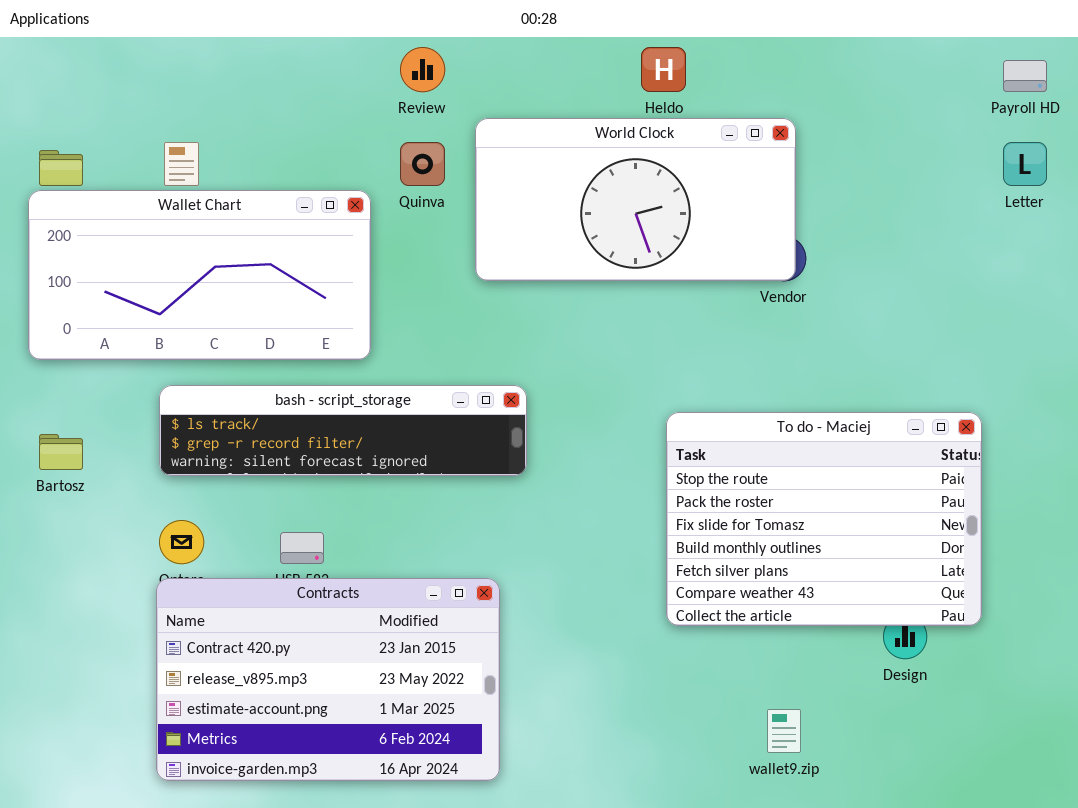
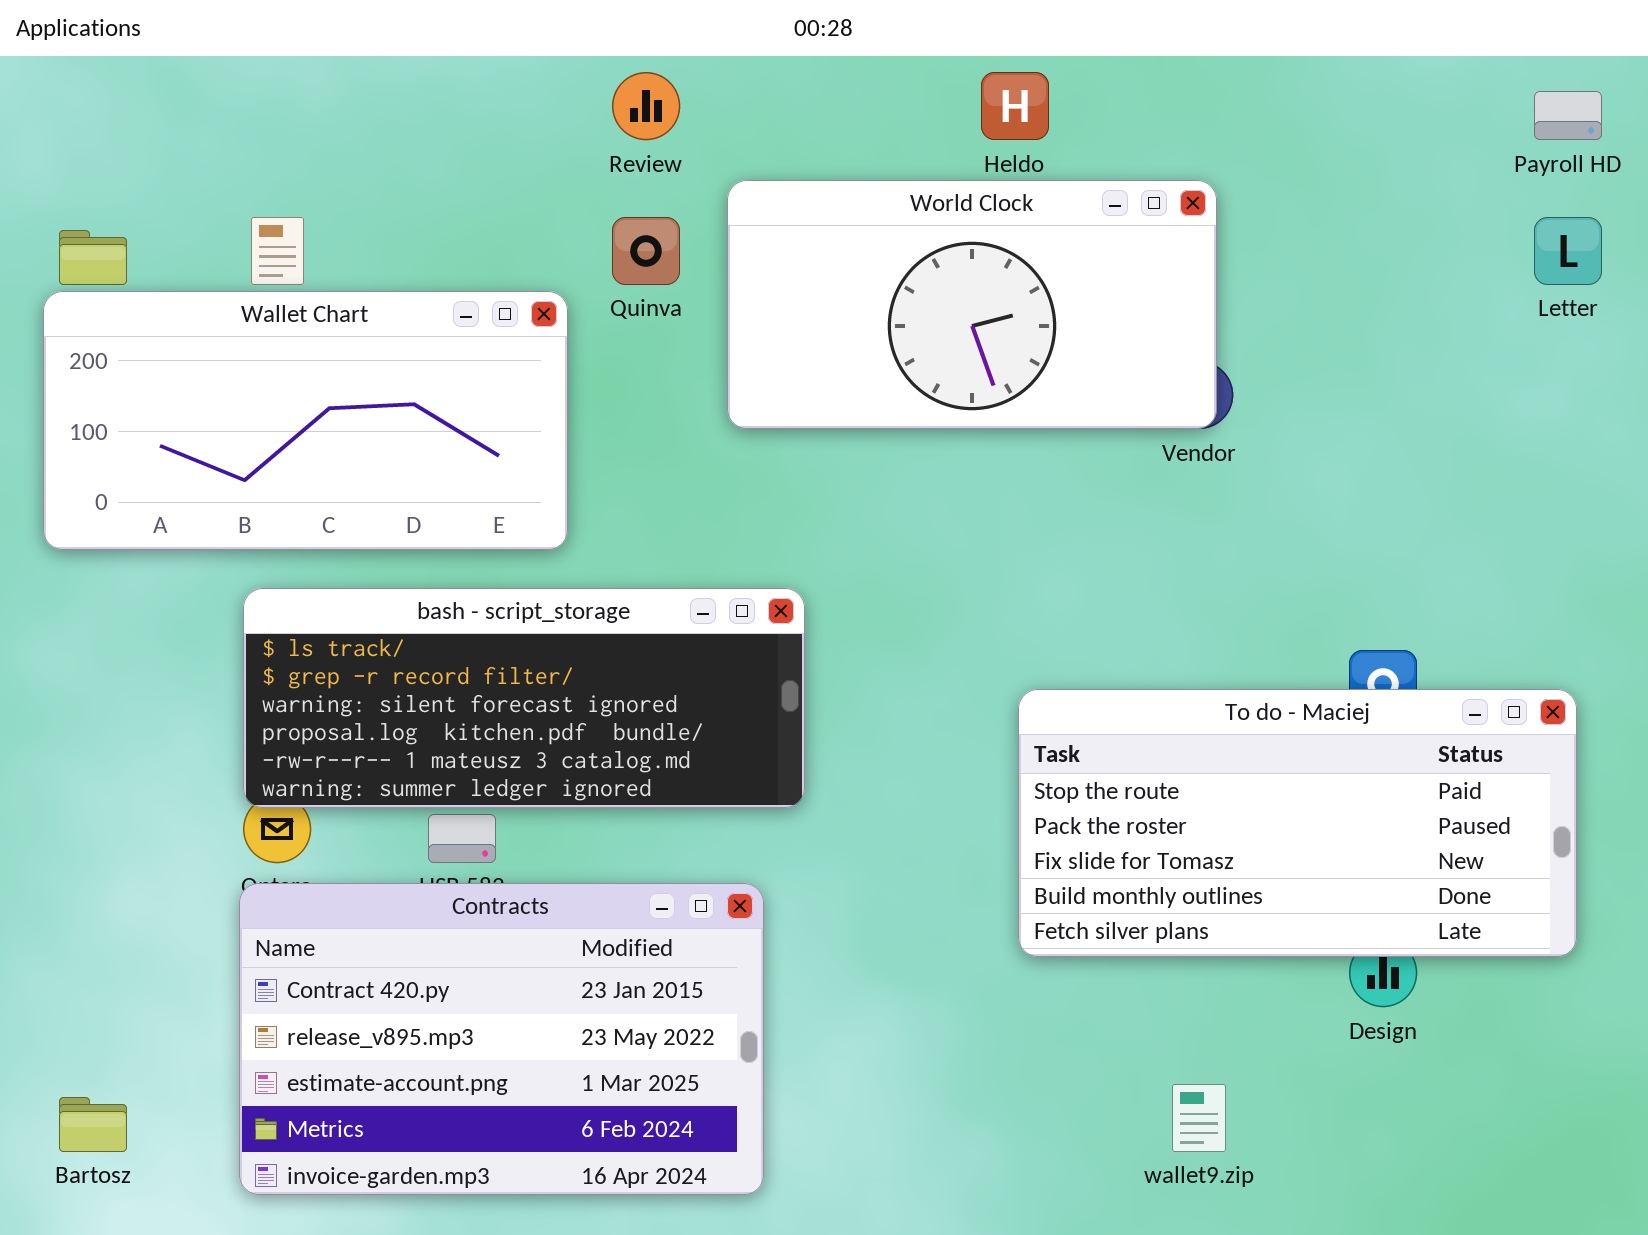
bash - script_storage: [159,385,527,476] -> [243,588,805,808], resized
To do - Maciej: [666,412,982,626] -> [1018,689,1577,957], resized
Bartosz: [39,434,83,470] -> [59,1097,127,1152], moved

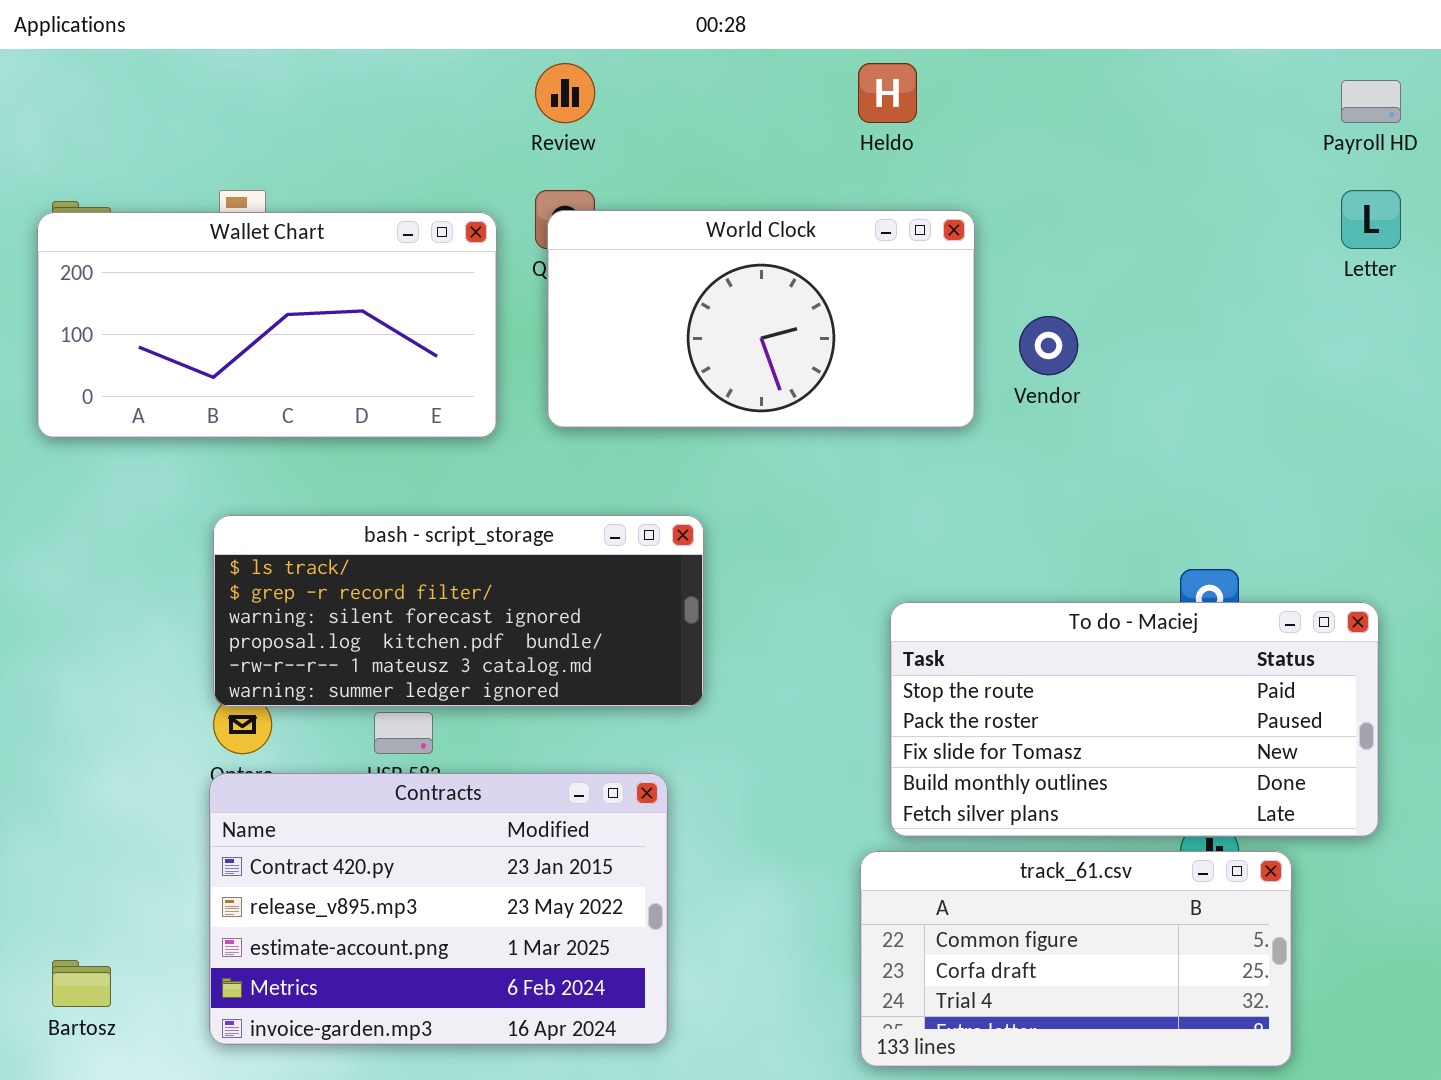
World Clock: [727,180,1217,429] -> [547,210,975,428], moved
Wallet Chart: [43,291,568,550] -> [37,212,497,438], moved
track_61.csv: none -> [860,851,1292,1067], opened

